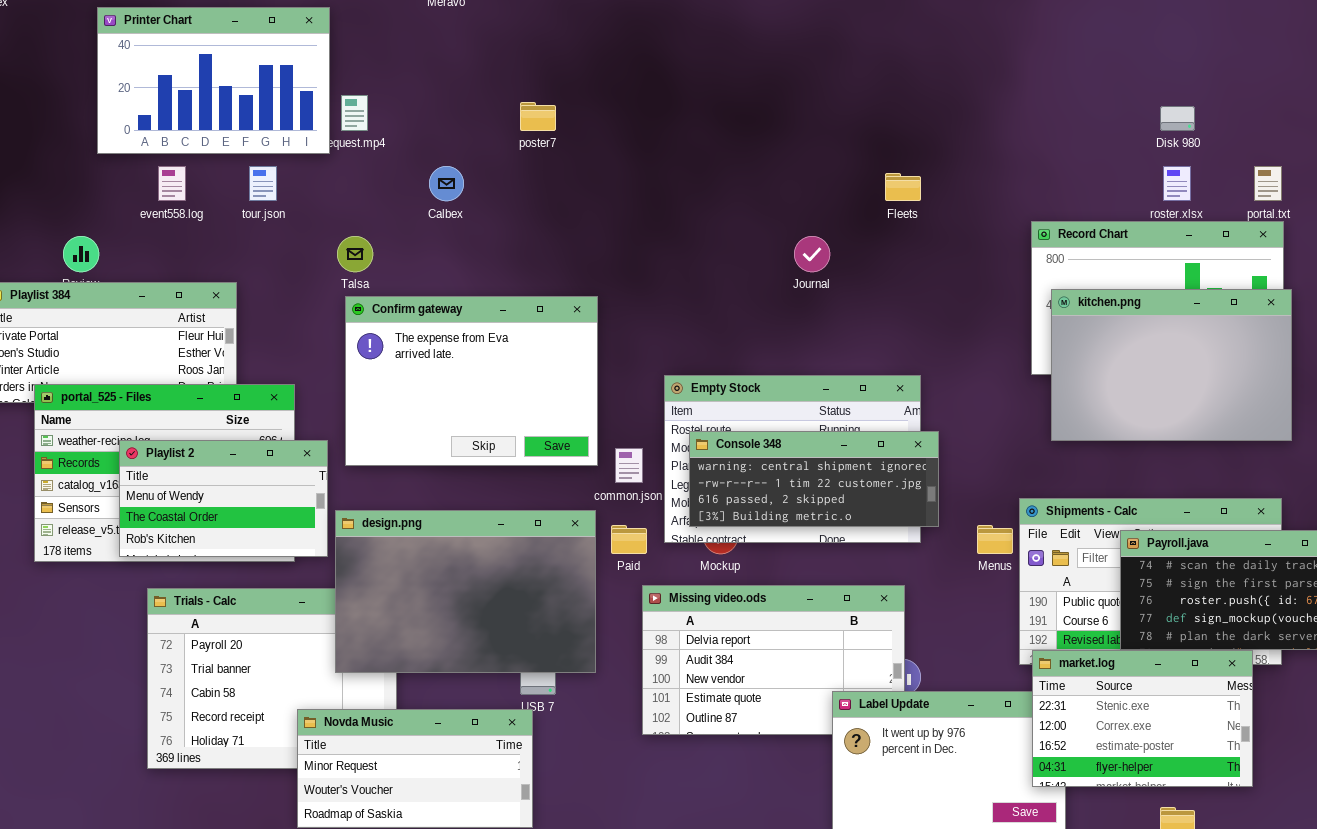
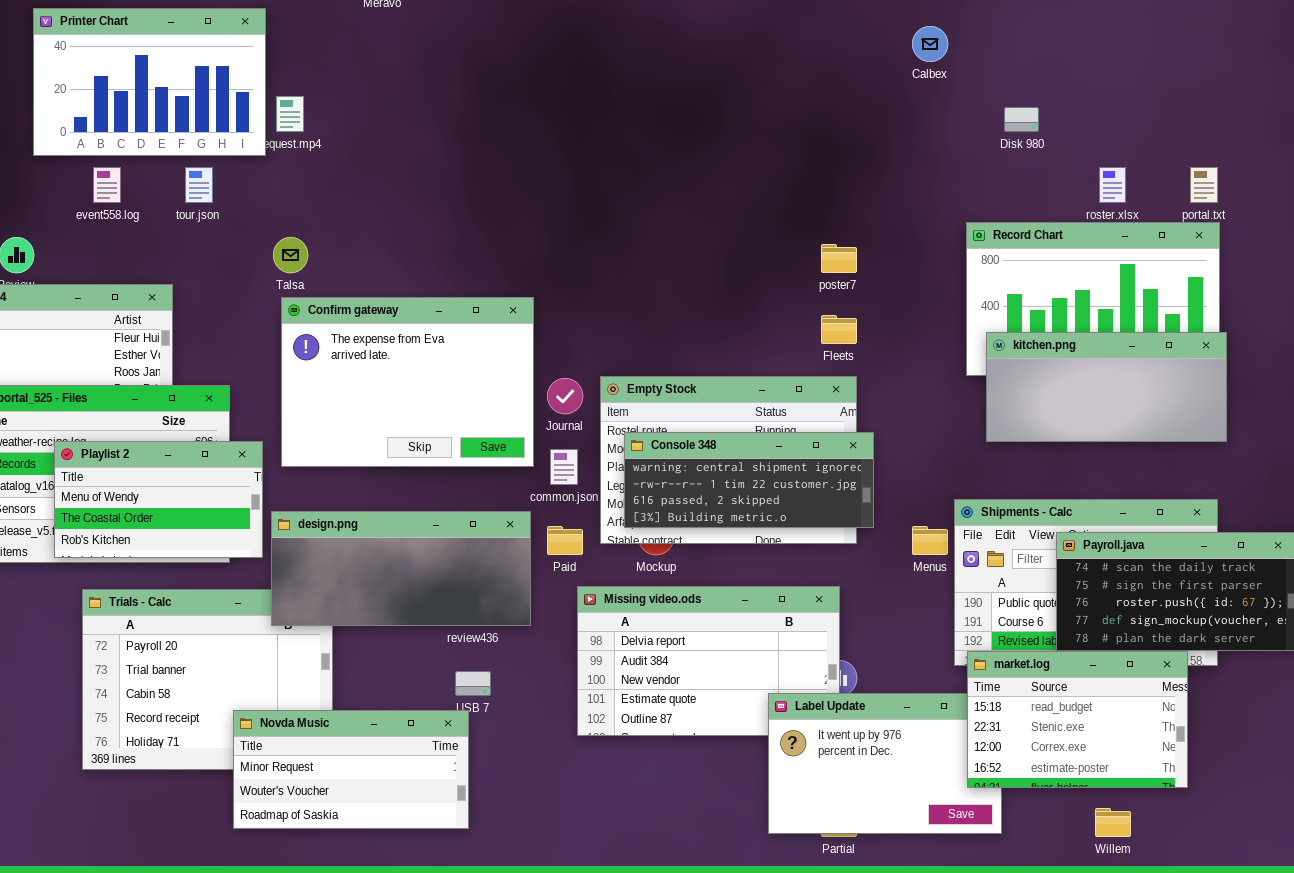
poster7: [520,102,556,131] -> [821,244,857,273], moved
Disk 980: [1160,106,1195,131] -> [1004,107,1039,132], moved
Calbex: [429,166,464,201] -> [912,26,948,62], moved
Fleets: [885,173,921,201] -> [821,315,857,344], moved
Journal: [794,236,830,272] -> [547,378,583,414], moved
kitchen.png: [1051,289,1292,441] -> [986,332,1227,442], resized
design.png: [335,510,596,673] -> [271,511,531,626], resized
market.log: [1032,650,1253,787] -> [967,651,1188,788], scrolled up 1 row

